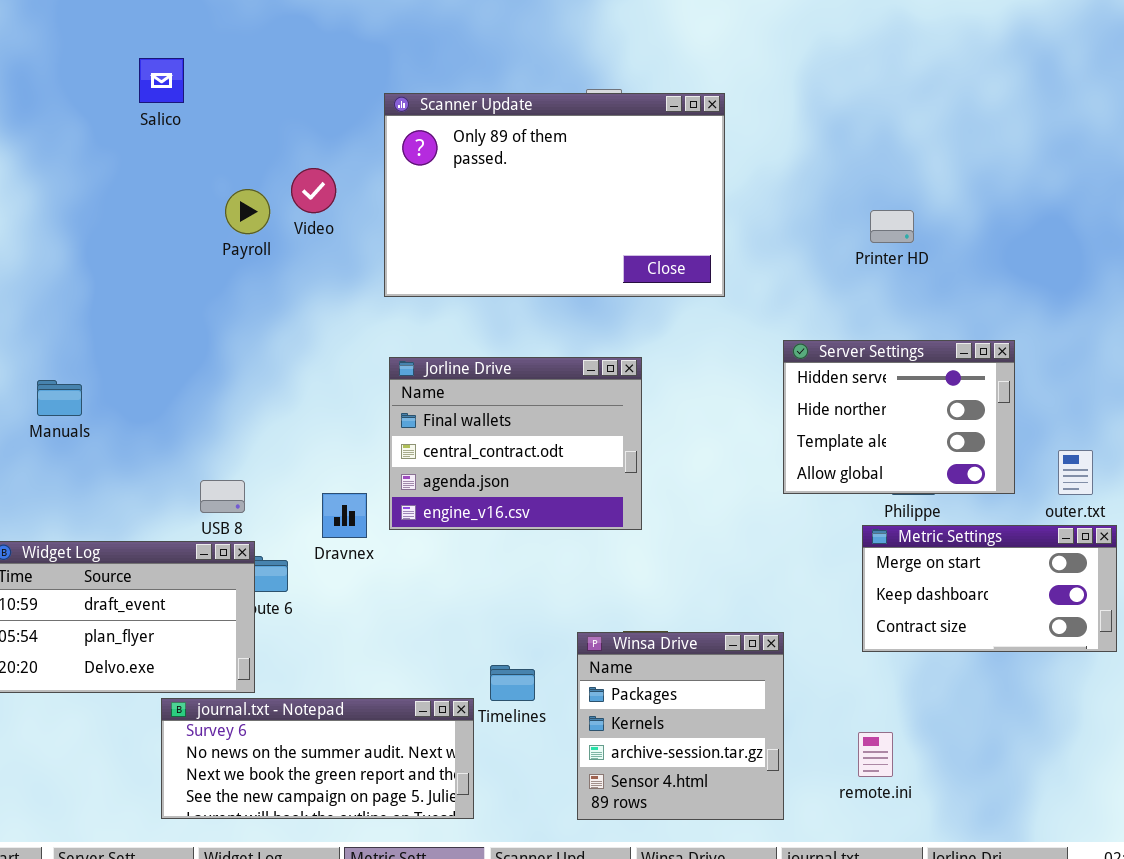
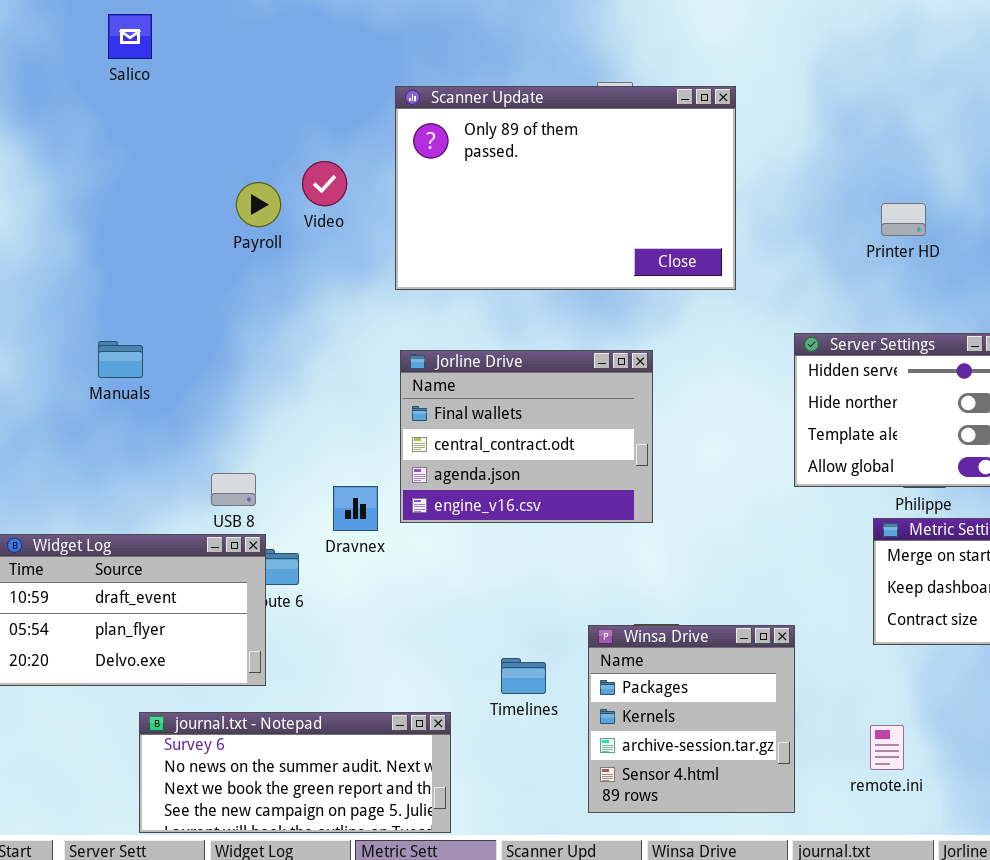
Salico: [139,58,184,103] -> [108,14,152,59], moved
Manuals: [37,380,82,416] -> [98,341,143,378], moved
journal.txt - Notepad: [161,698,474,819] -> [139,712,451,833], moved

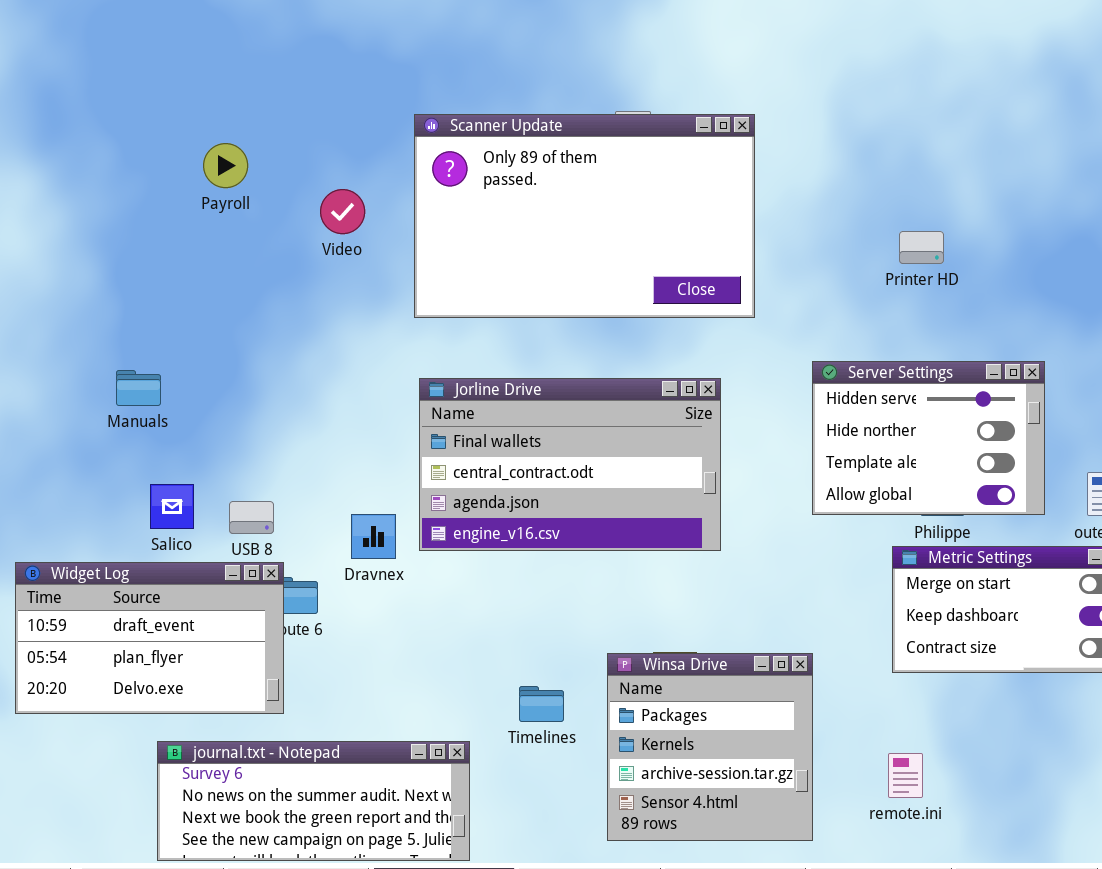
Salico: [108,14,152,59] -> [150,484,194,529], moved
Payroll: [236,182,281,227] -> [203,143,248,188], moved
Jorline Drive: [400,350,653,523] -> [419,378,721,551], resized

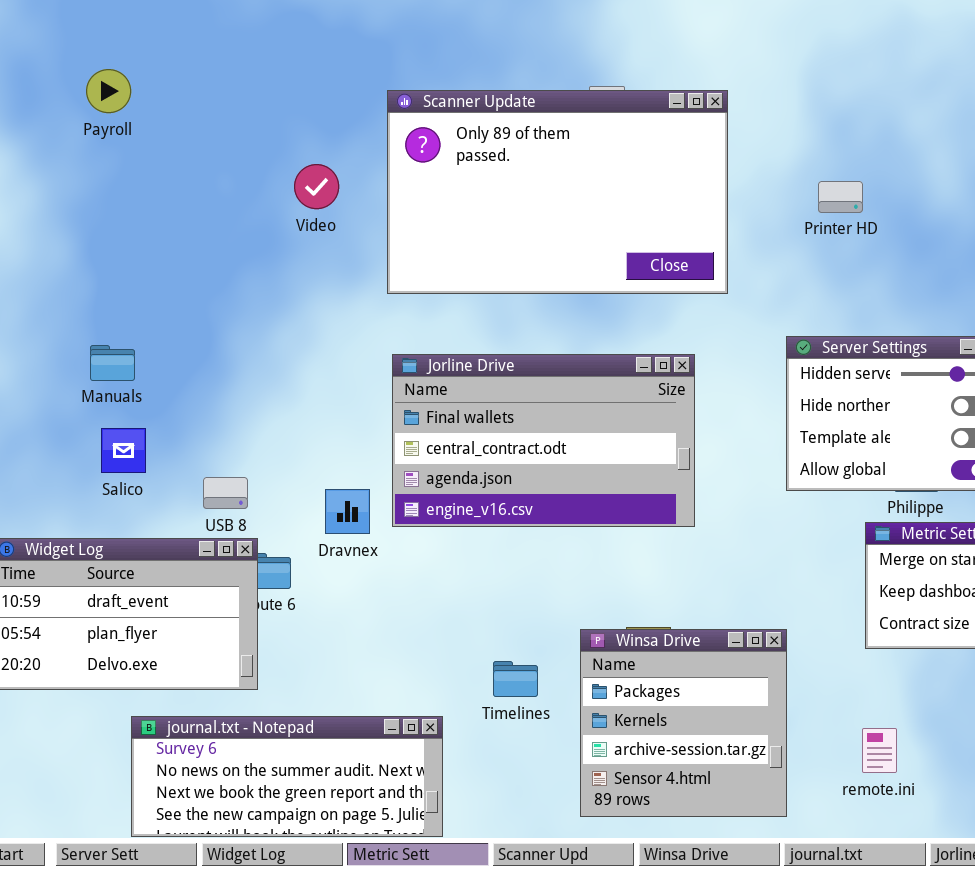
Payroll: [203,143,248,188] -> [86,69,131,113], moved
Printer HD: [899,231,944,264] -> [818,181,863,213], moved
Salico: [150,484,194,529] -> [101,428,146,473], moved

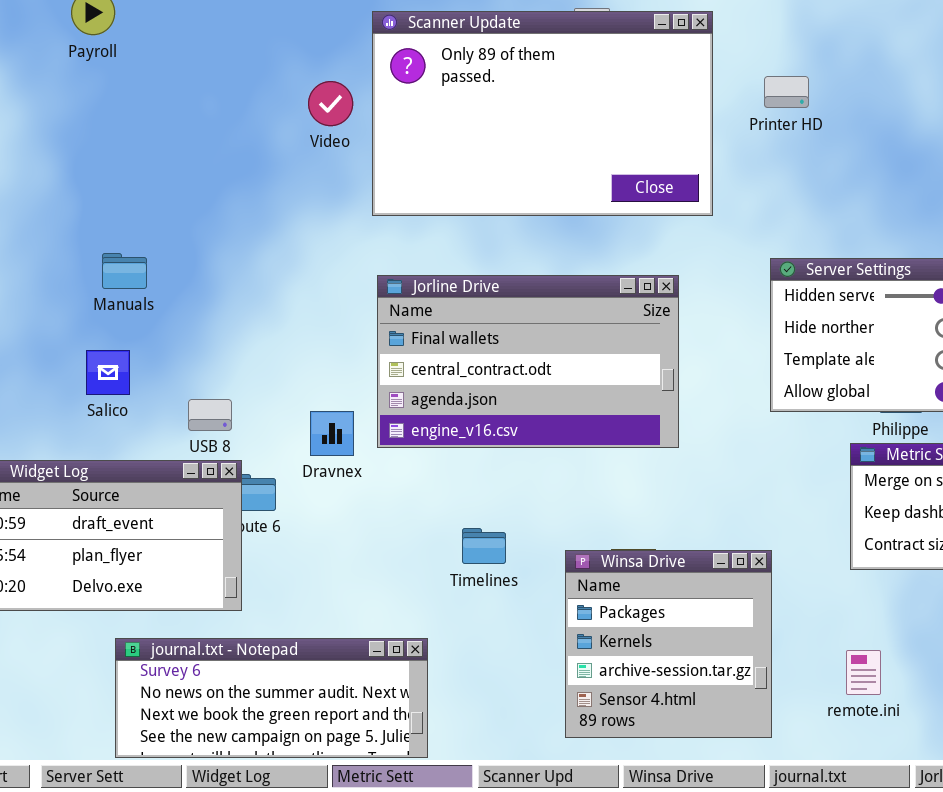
Video: [294,164,339,209] -> [308,81,353,126], moved
Printer HD: [818,181,863,213] -> [764,76,809,108], moved
Manuals: [90,345,135,381] -> [102,253,147,289], moved
Timelines: [493,661,538,697] -> [462,528,506,564], moved

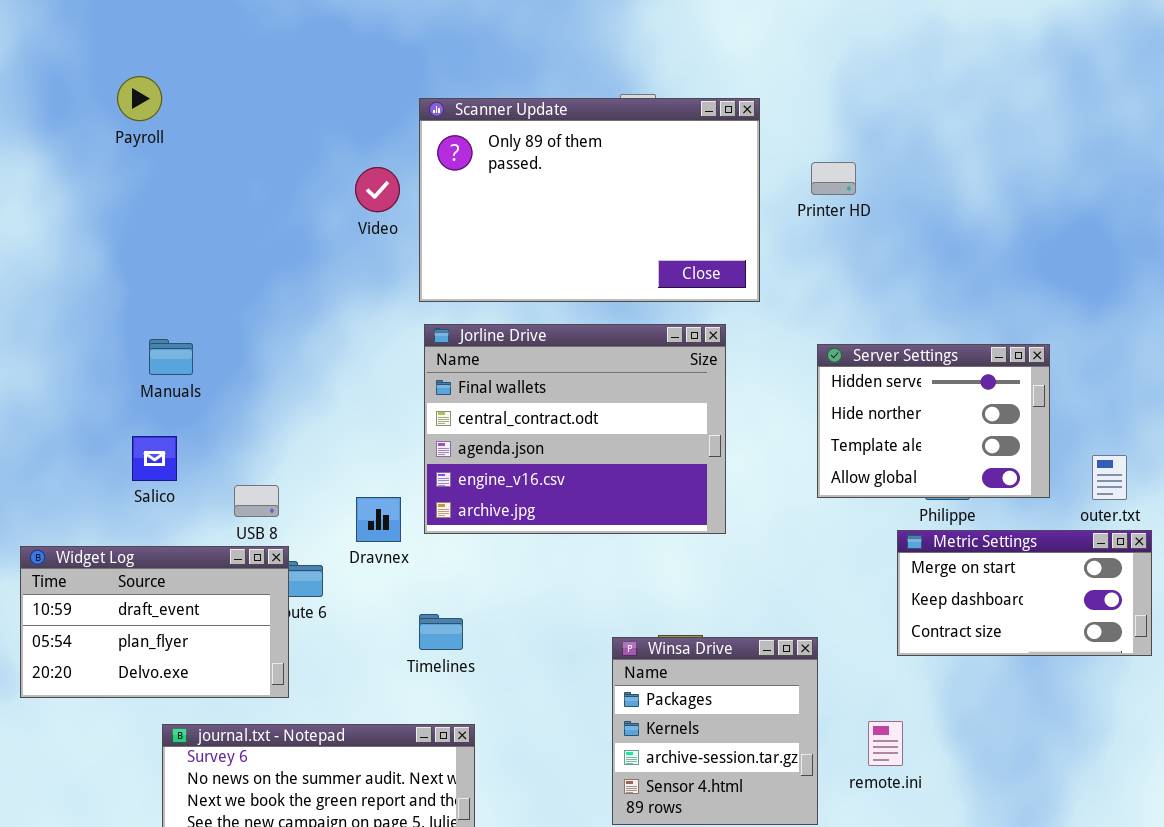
Jorline Drive: [377,275,679,448] -> [424,324,726,534], resized
Timelines: [462,528,506,564] -> [419,614,463,650], moved
remote.ini: [846,650,881,695] -> [868,721,903,766], moved

